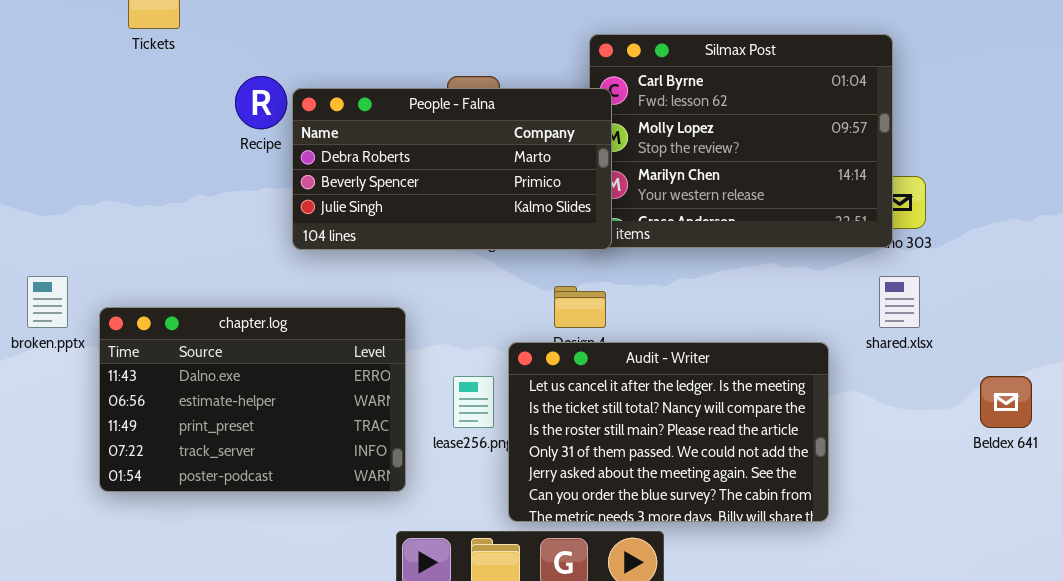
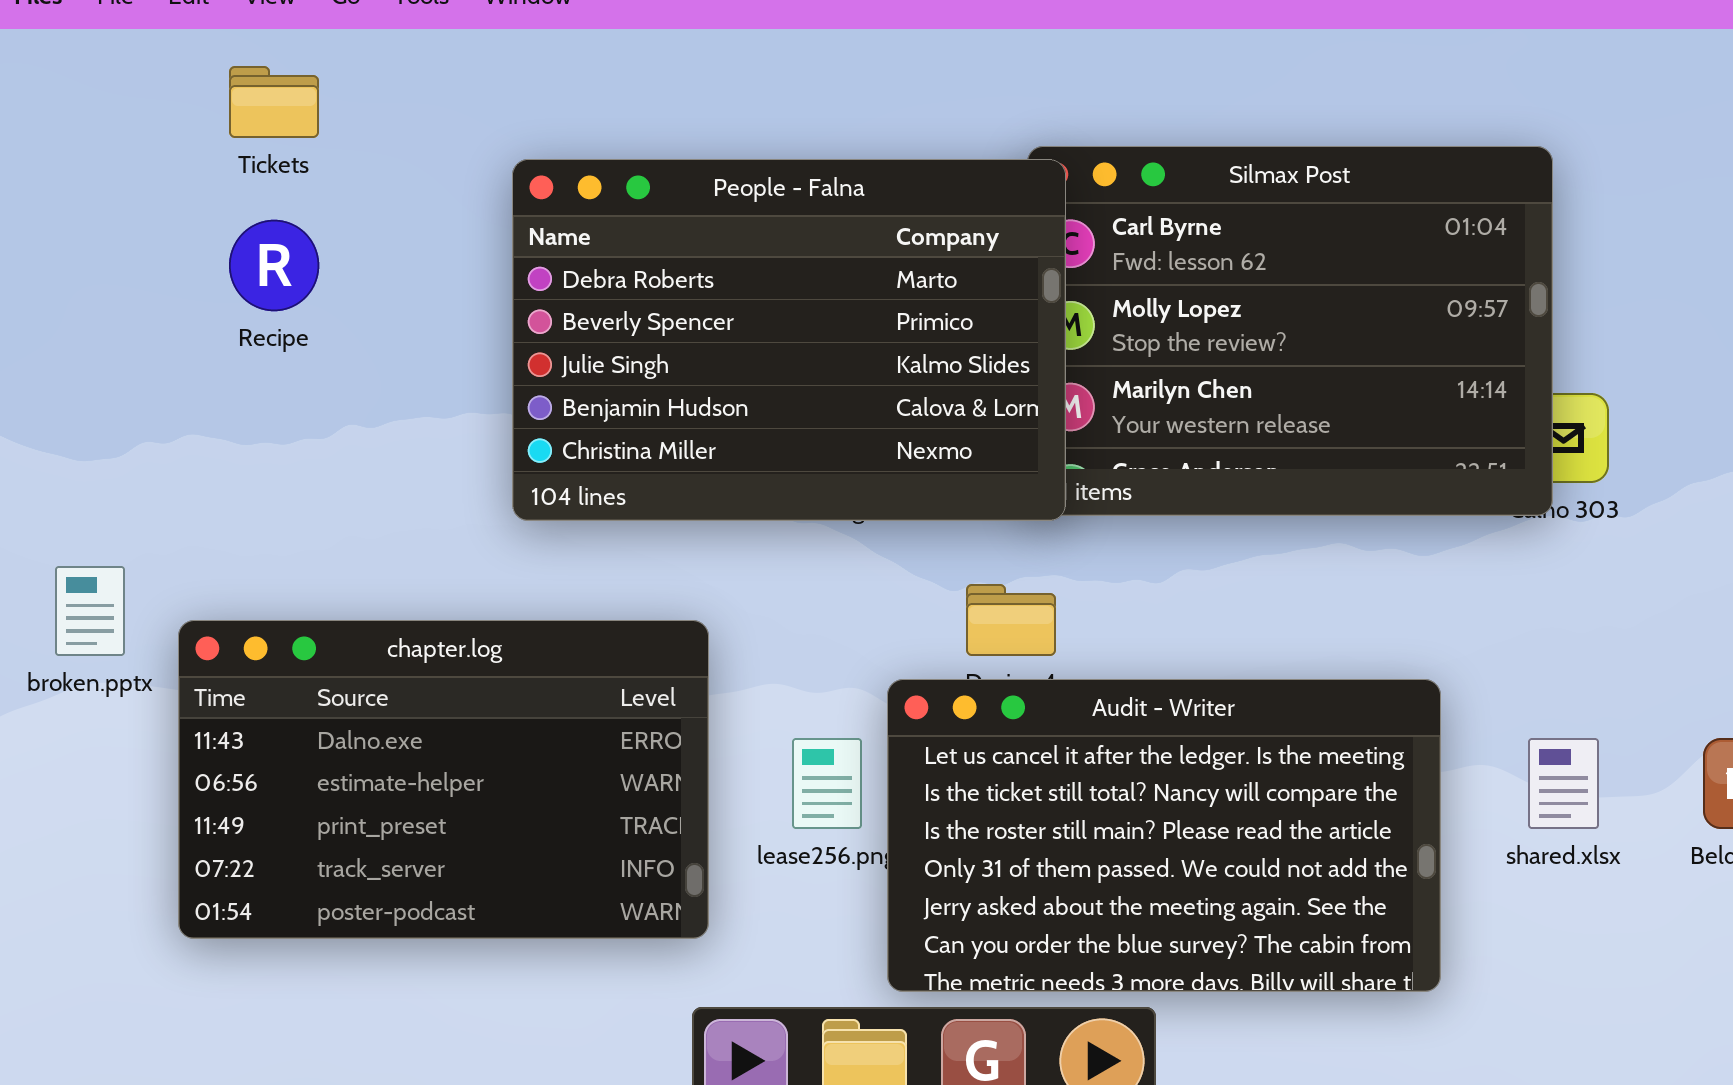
Recipe: [235,76,287,129] -> [229,220,319,311], moved
People - Falna: [292,88,612,250] -> [512,159,1066,521], resized
shared.xlsx: [879,276,920,328] -> [1528,738,1599,829], moved

